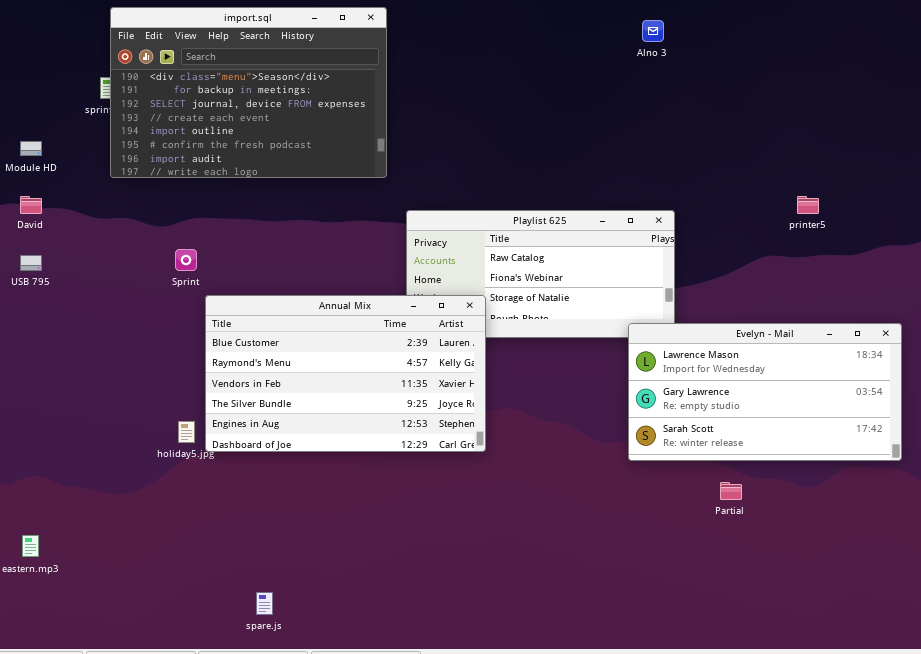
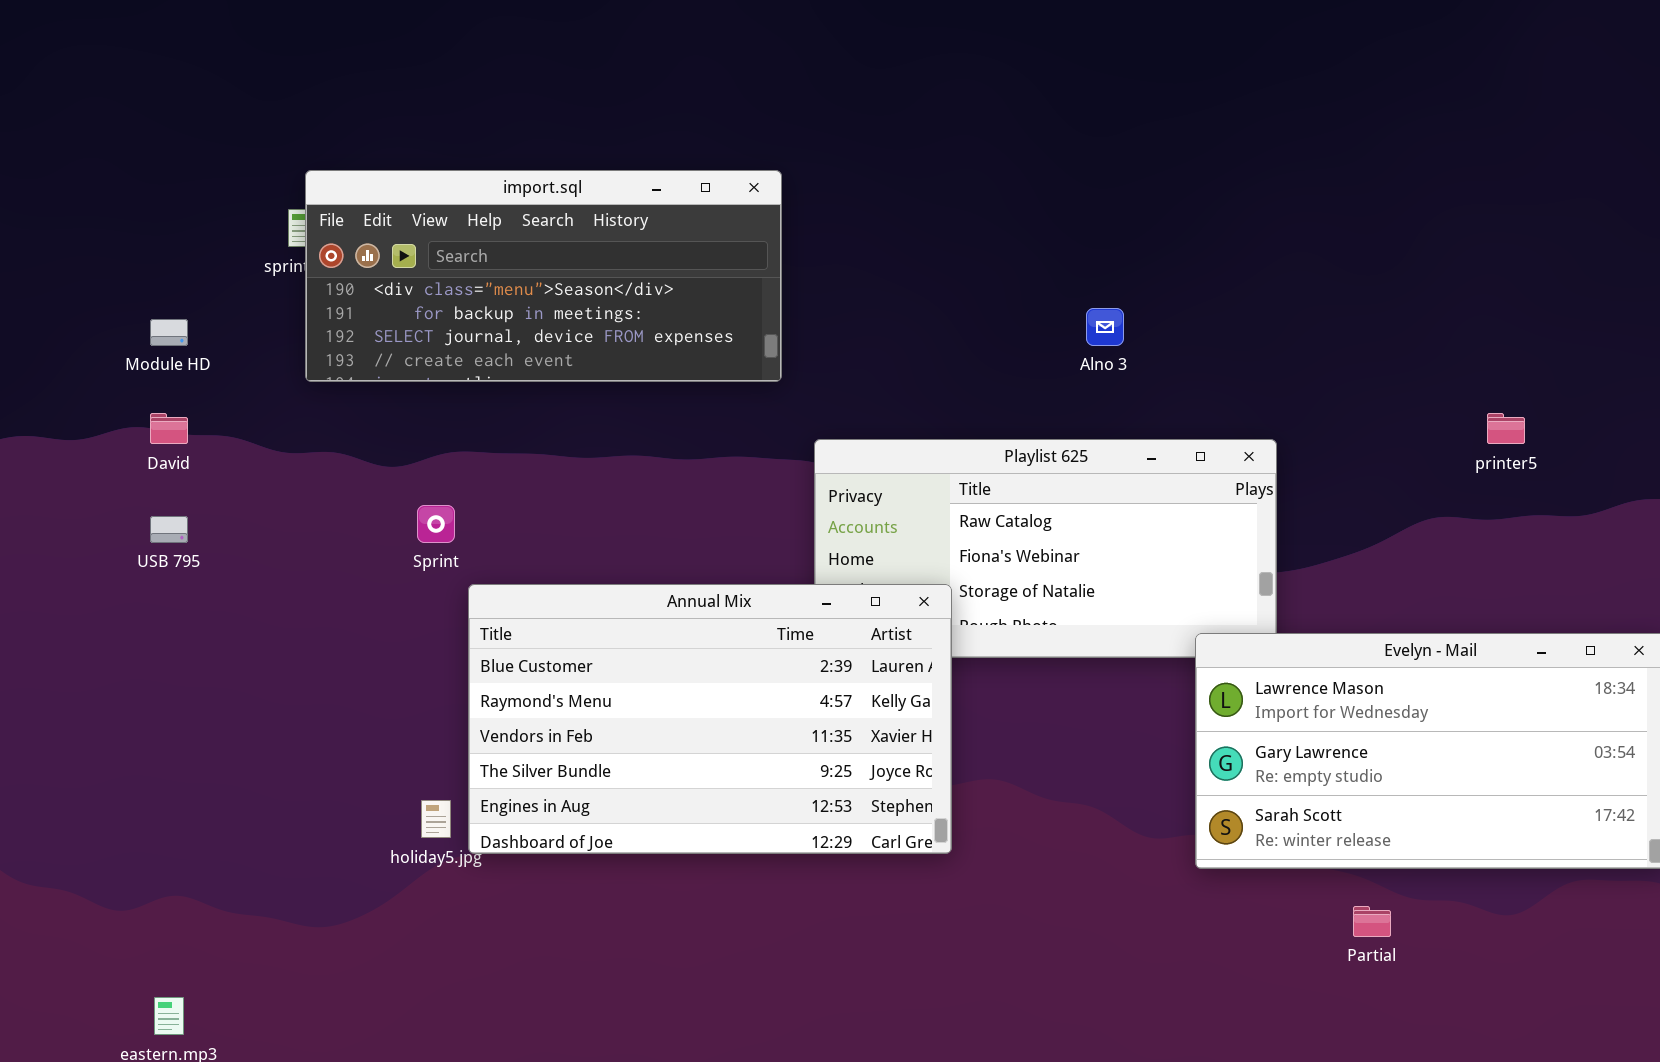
import.sql: [110,7,387,178] -> [305,170,782,382], resized
Alno 3: [642,20,664,42] -> [1086,308,1124,346], moved

